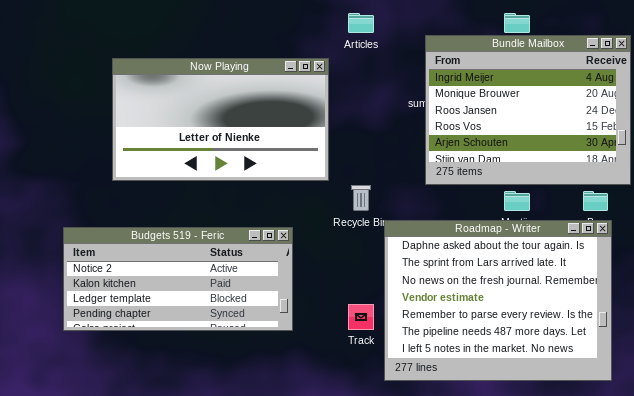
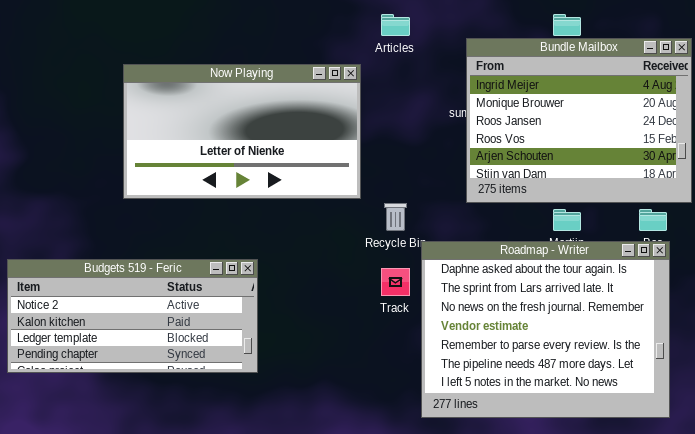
Budgets 519 - Feric: [63,227,293,331] -> [7,259,258,373], moved
Track: [348,304,374,330] -> [381,268,410,296], moved

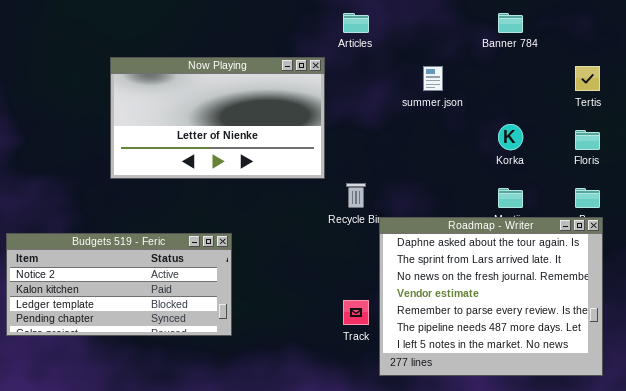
Bundle Mailbox: [466,38,692,203] -> none, closed
Track: [381,268,410,296] -> [343,300,369,325], moved

